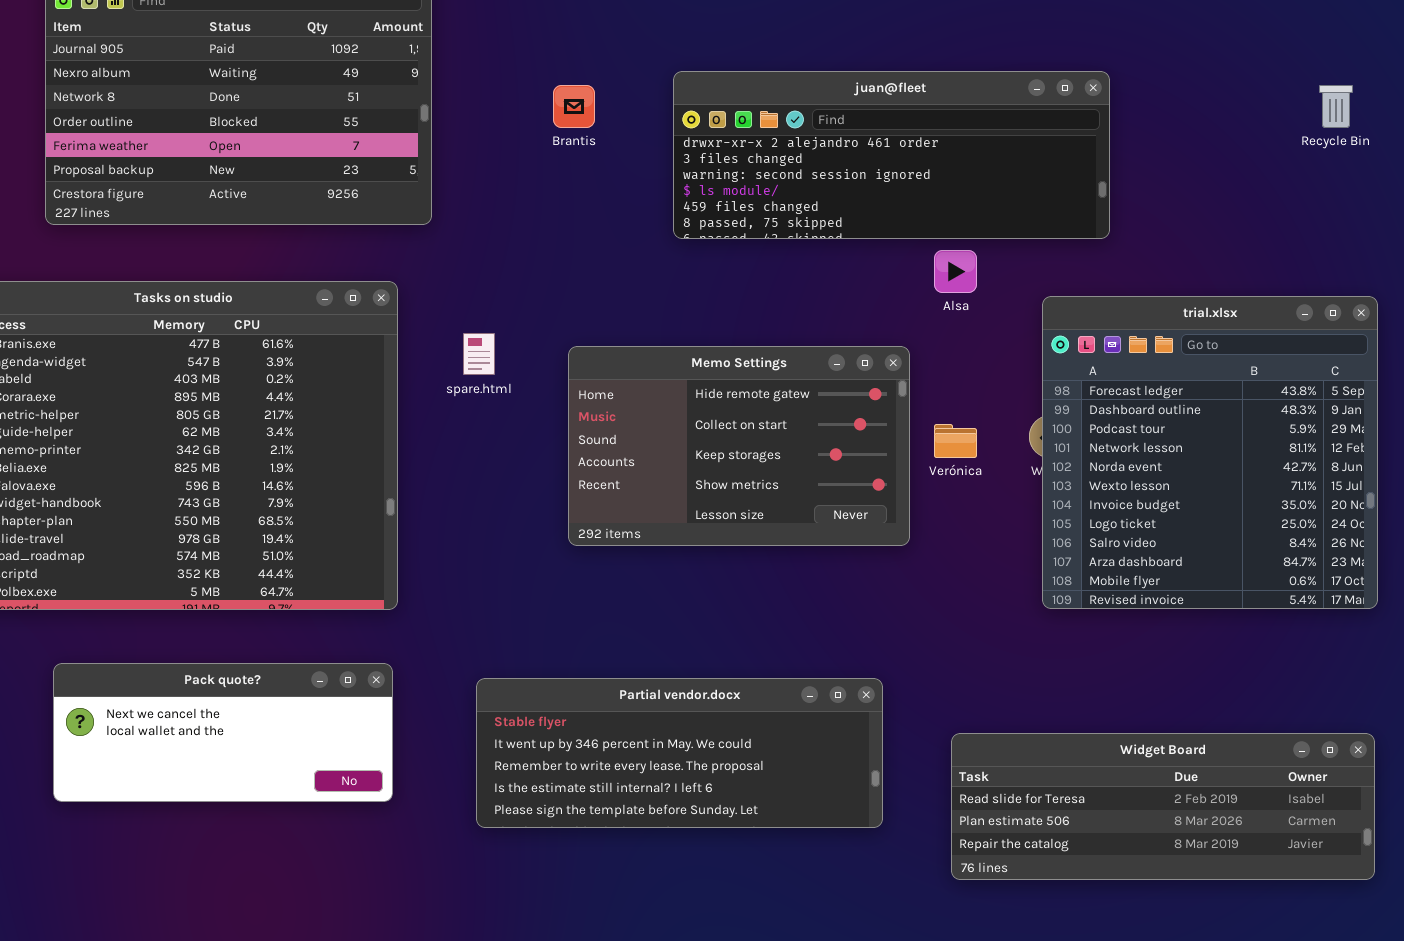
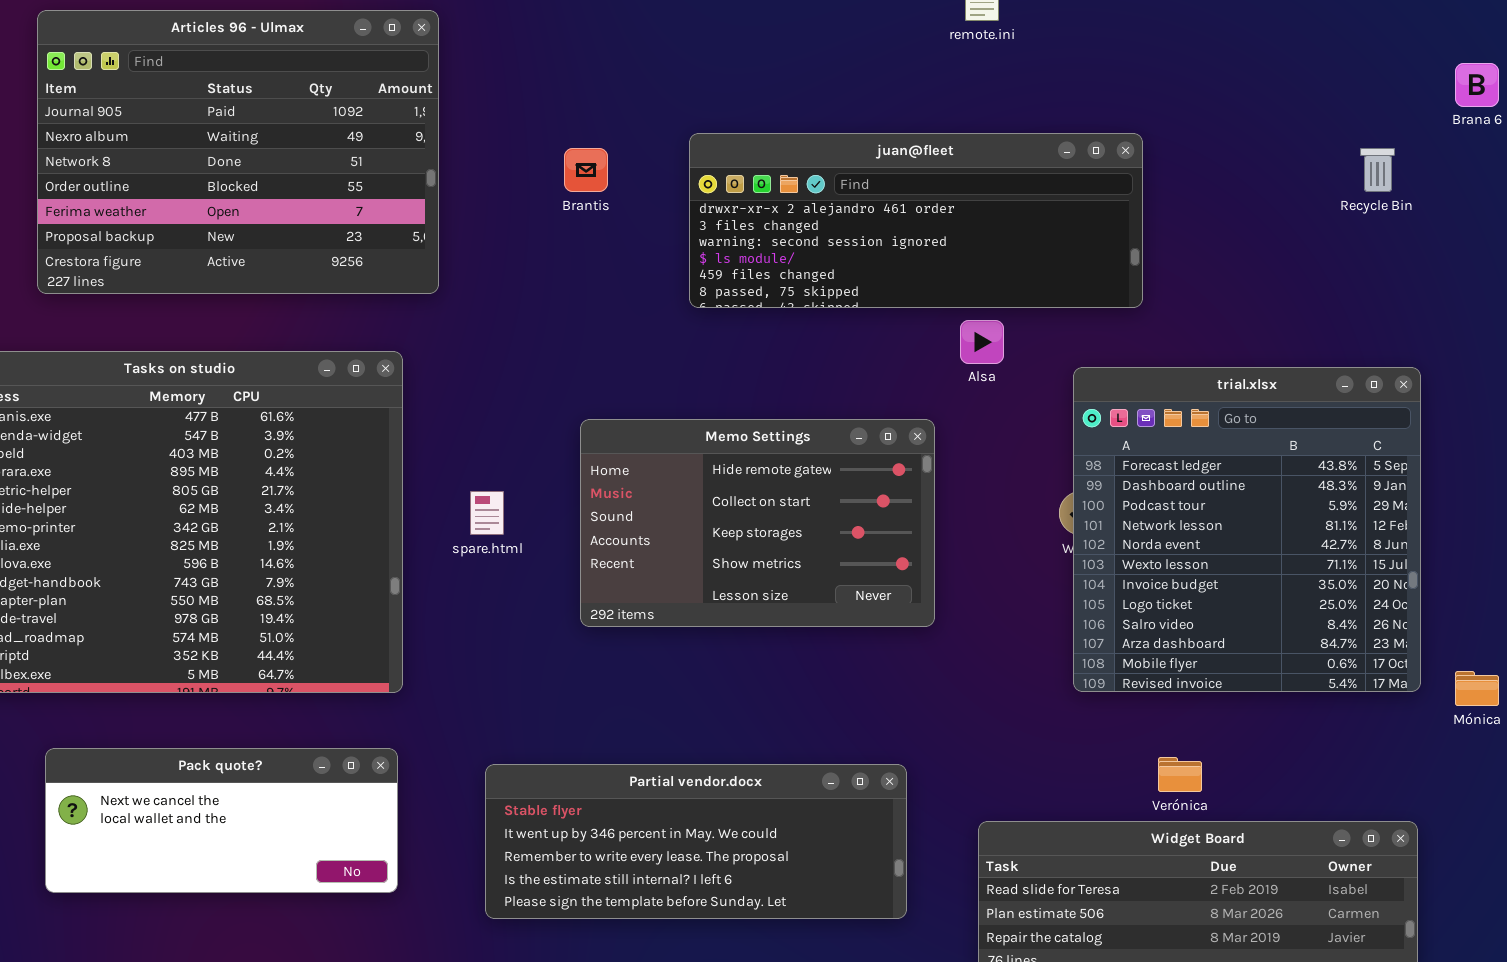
spare.html: [463,333,495,375] -> [470,491,504,535], moved
Verónica: [934,424,977,458] -> [1158,757,1202,792], moved

